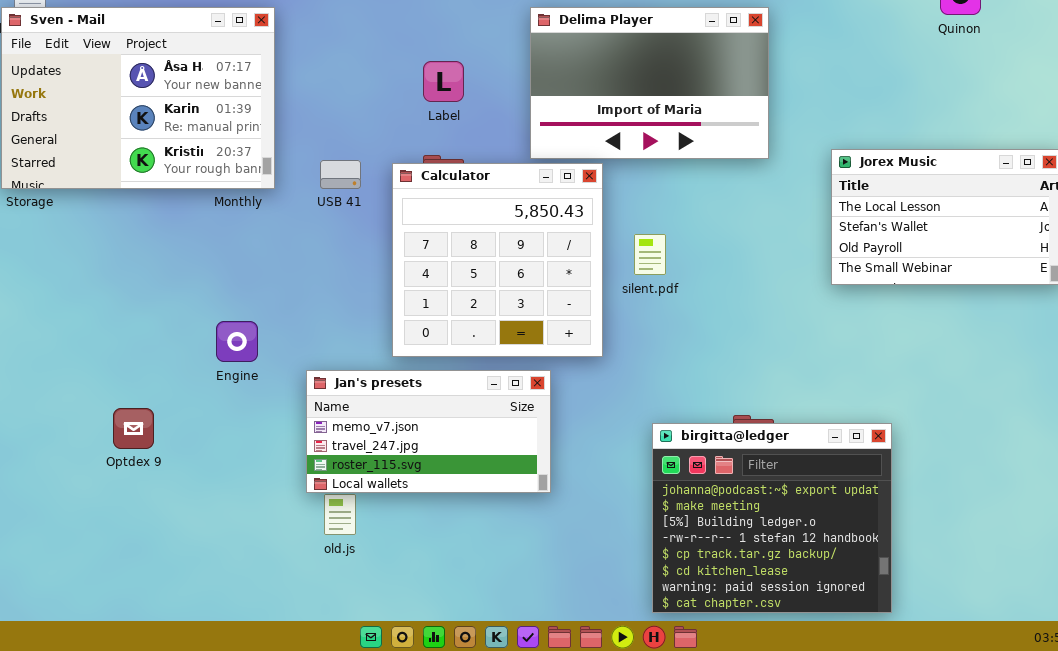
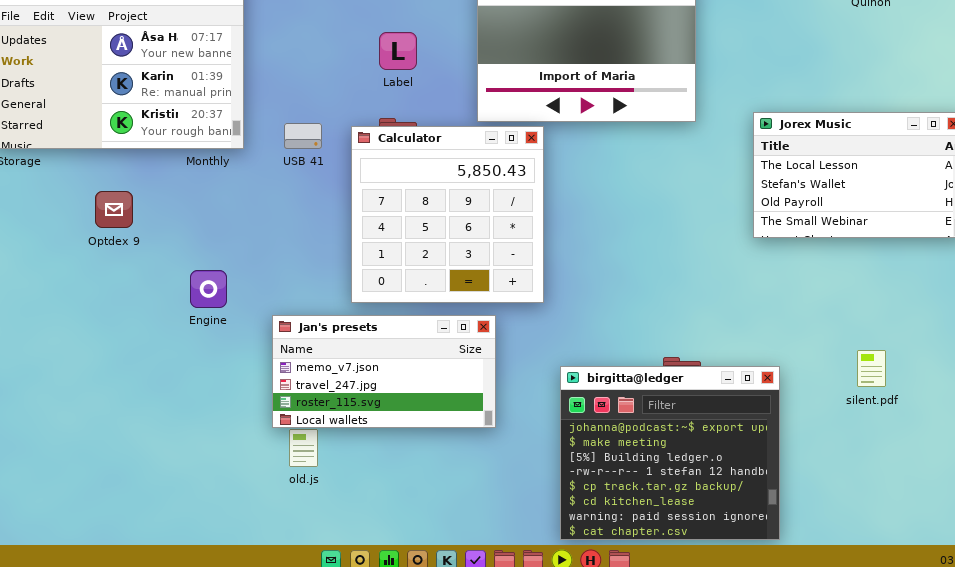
silent.pdf: [634,234,666,275] -> [857,350,886,387], moved
Optdex 9: [113,408,154,449] -> [95,191,133,228], moved
birgitta@ledger: [652,423,892,613] -> [560,366,780,540], moved

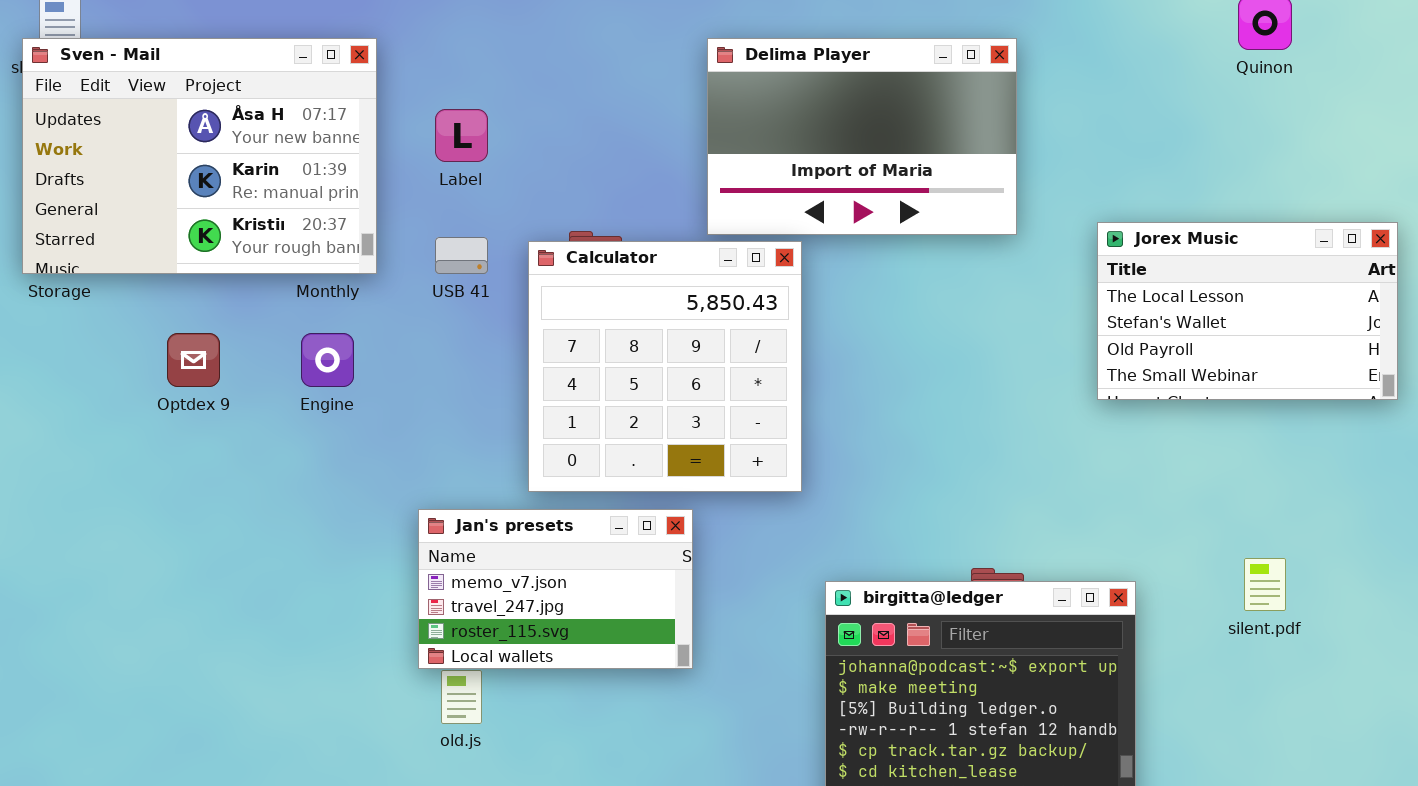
Label: [379,32,417,70] -> [435,109,488,162], moved
Engine: [190,270,227,308] -> [301,333,354,387], moved
Jan's presets: [272,315,496,428] -> [418,509,693,669], resized

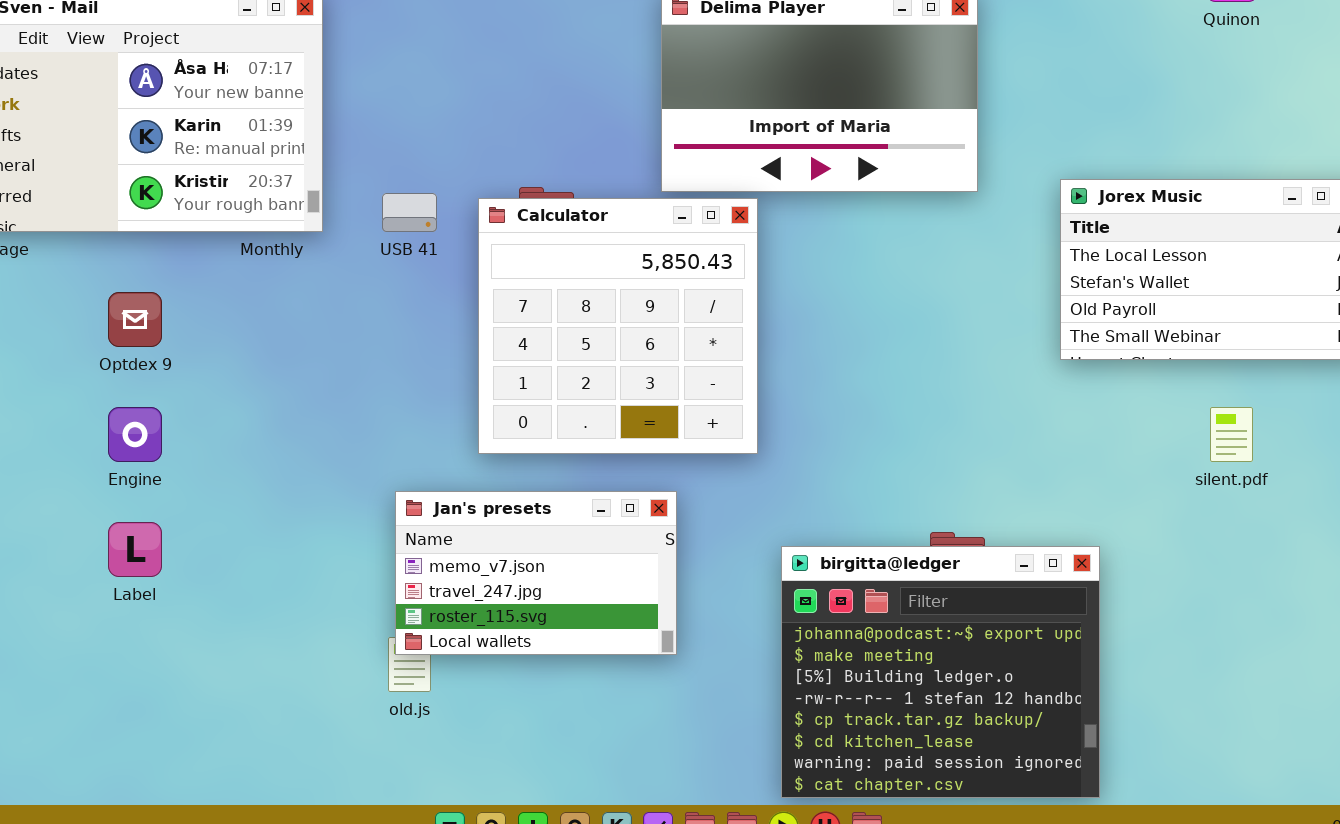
Label: [435,109,488,162] -> [108,522,162,577], moved
Engine: [301,333,354,387] -> [108,407,162,462], moved
Jan's presets: [418,509,693,669] -> [395,491,677,655], moved
silent.pdf: [1244,558,1286,611] -> [1210,407,1253,462], moved

